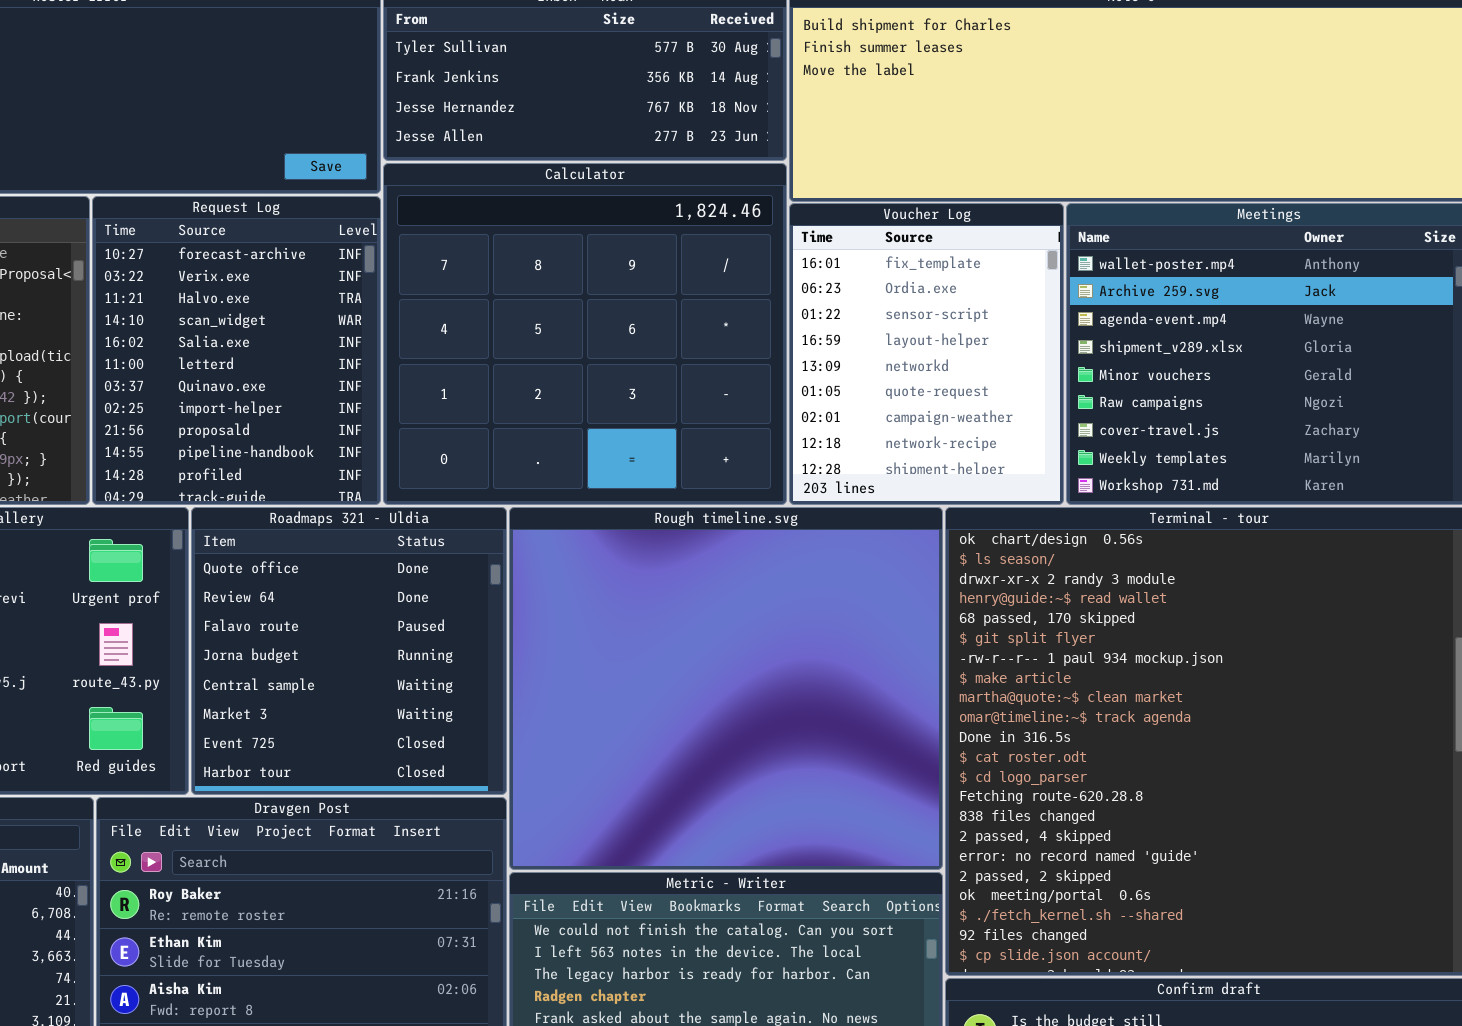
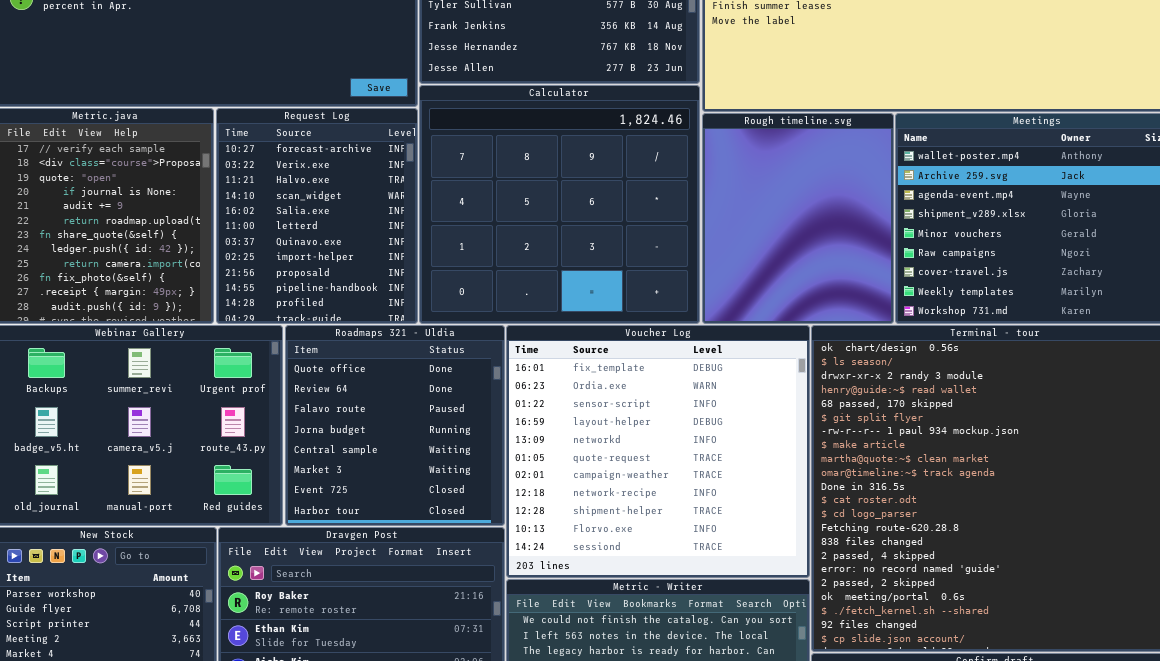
Voucher Log: [789,203,1064,505] -> [506,325,810,578], moved, resized
Rough timeline.svg: [509,507,943,870] -> [702,113,894,324], moved, resized

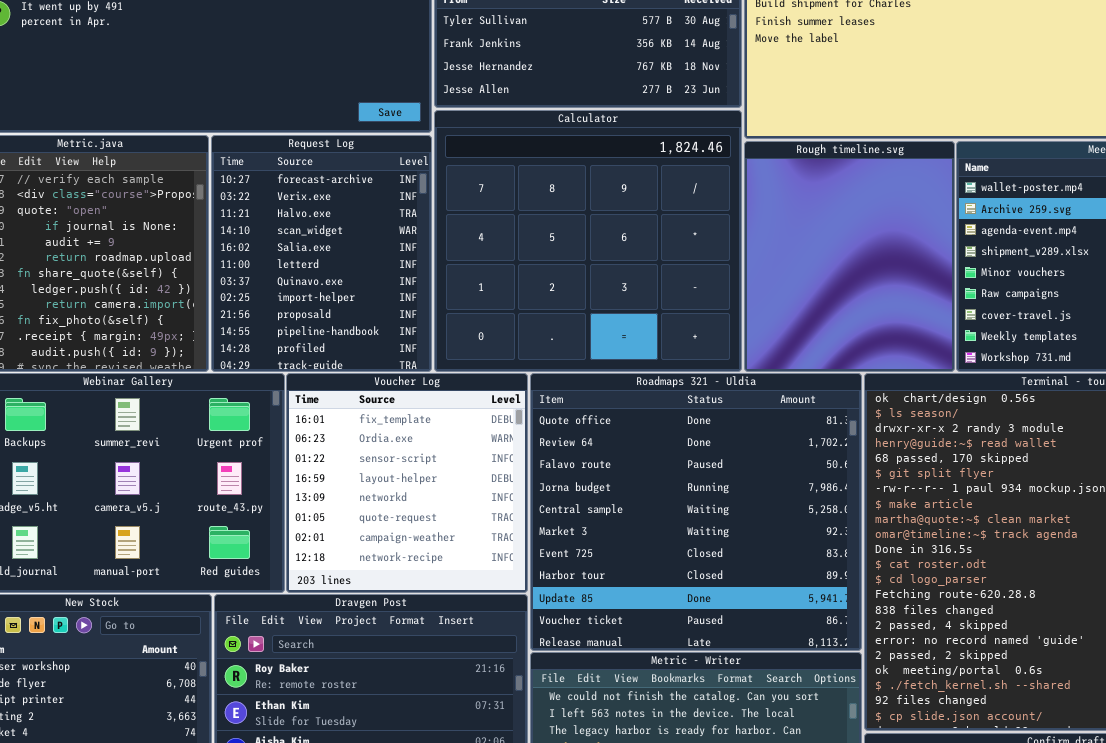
Roadmaps 321 - Uldia: [285,325,505,526] -> [530,373,862,651], moved, resized
Voucher Log: [506,325,810,578] -> [286,373,528,593], moved, resized

